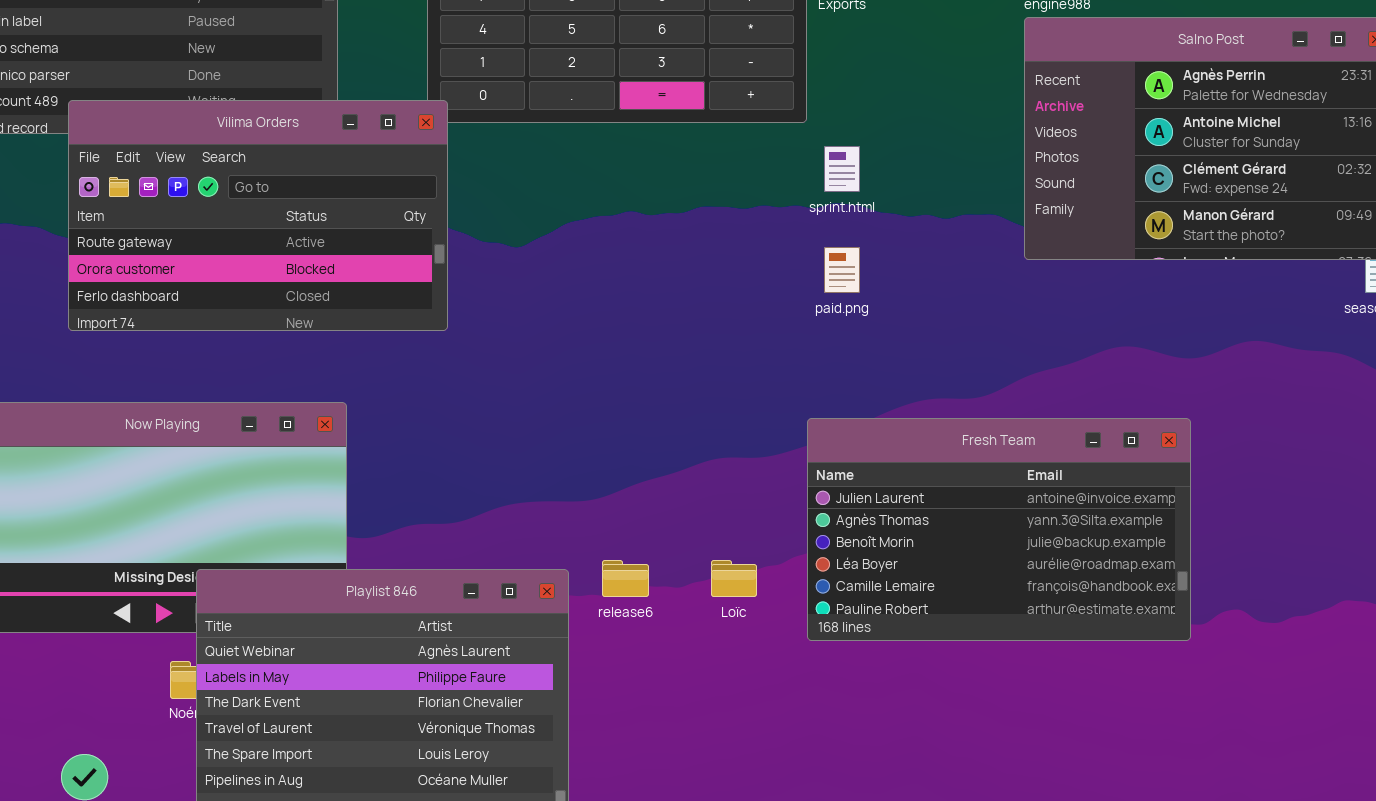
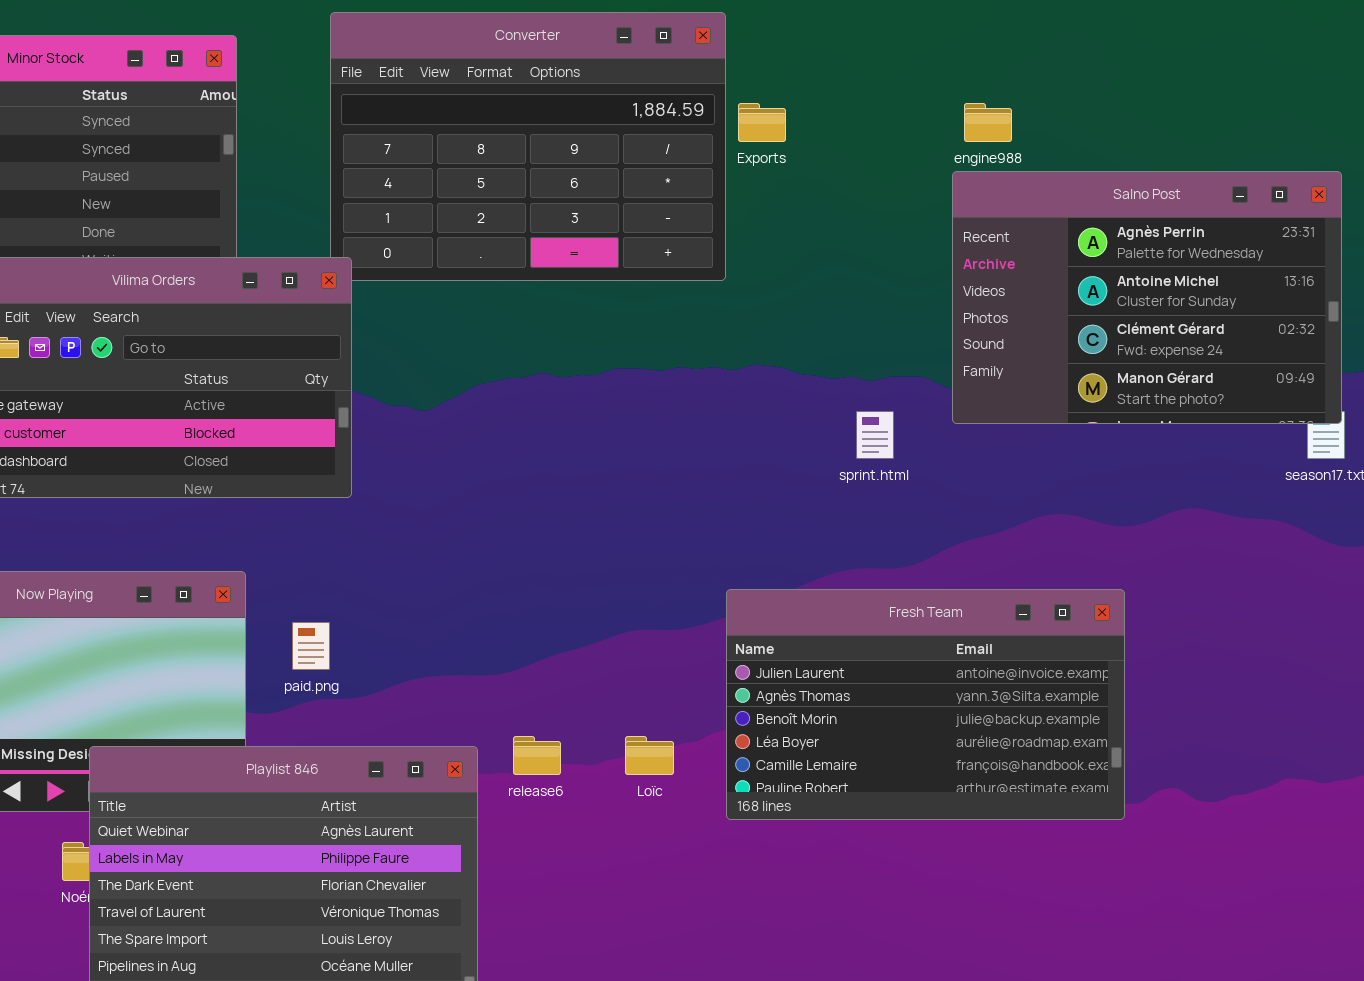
sprint.html: [824,146,860,192] -> [856,411,894,459], moved
paid.png: [824,247,860,293] -> [292,622,330,670], moved

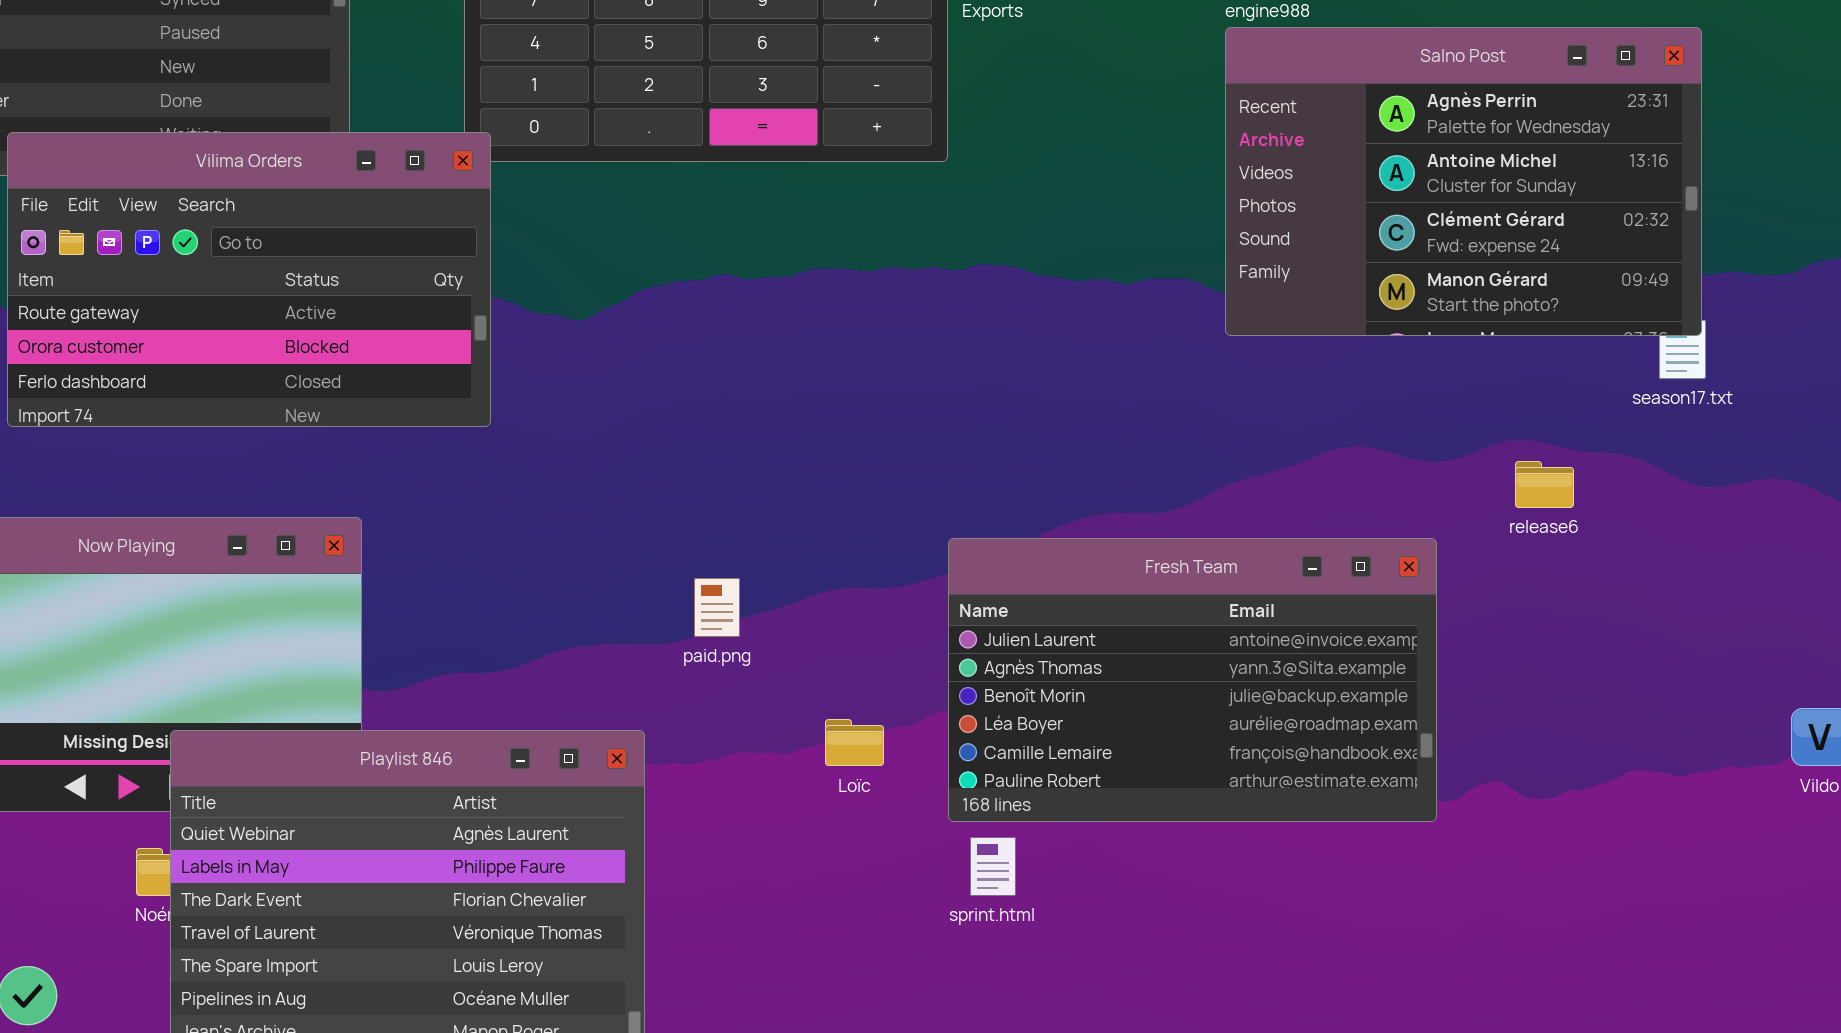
sprint.html: [856,411,894,459] -> [970,837,1016,896], moved
paid.png: [292,622,330,670] -> [694,578,740,637], moved
release6: [513,736,561,775] -> [1515,461,1574,508], moved

